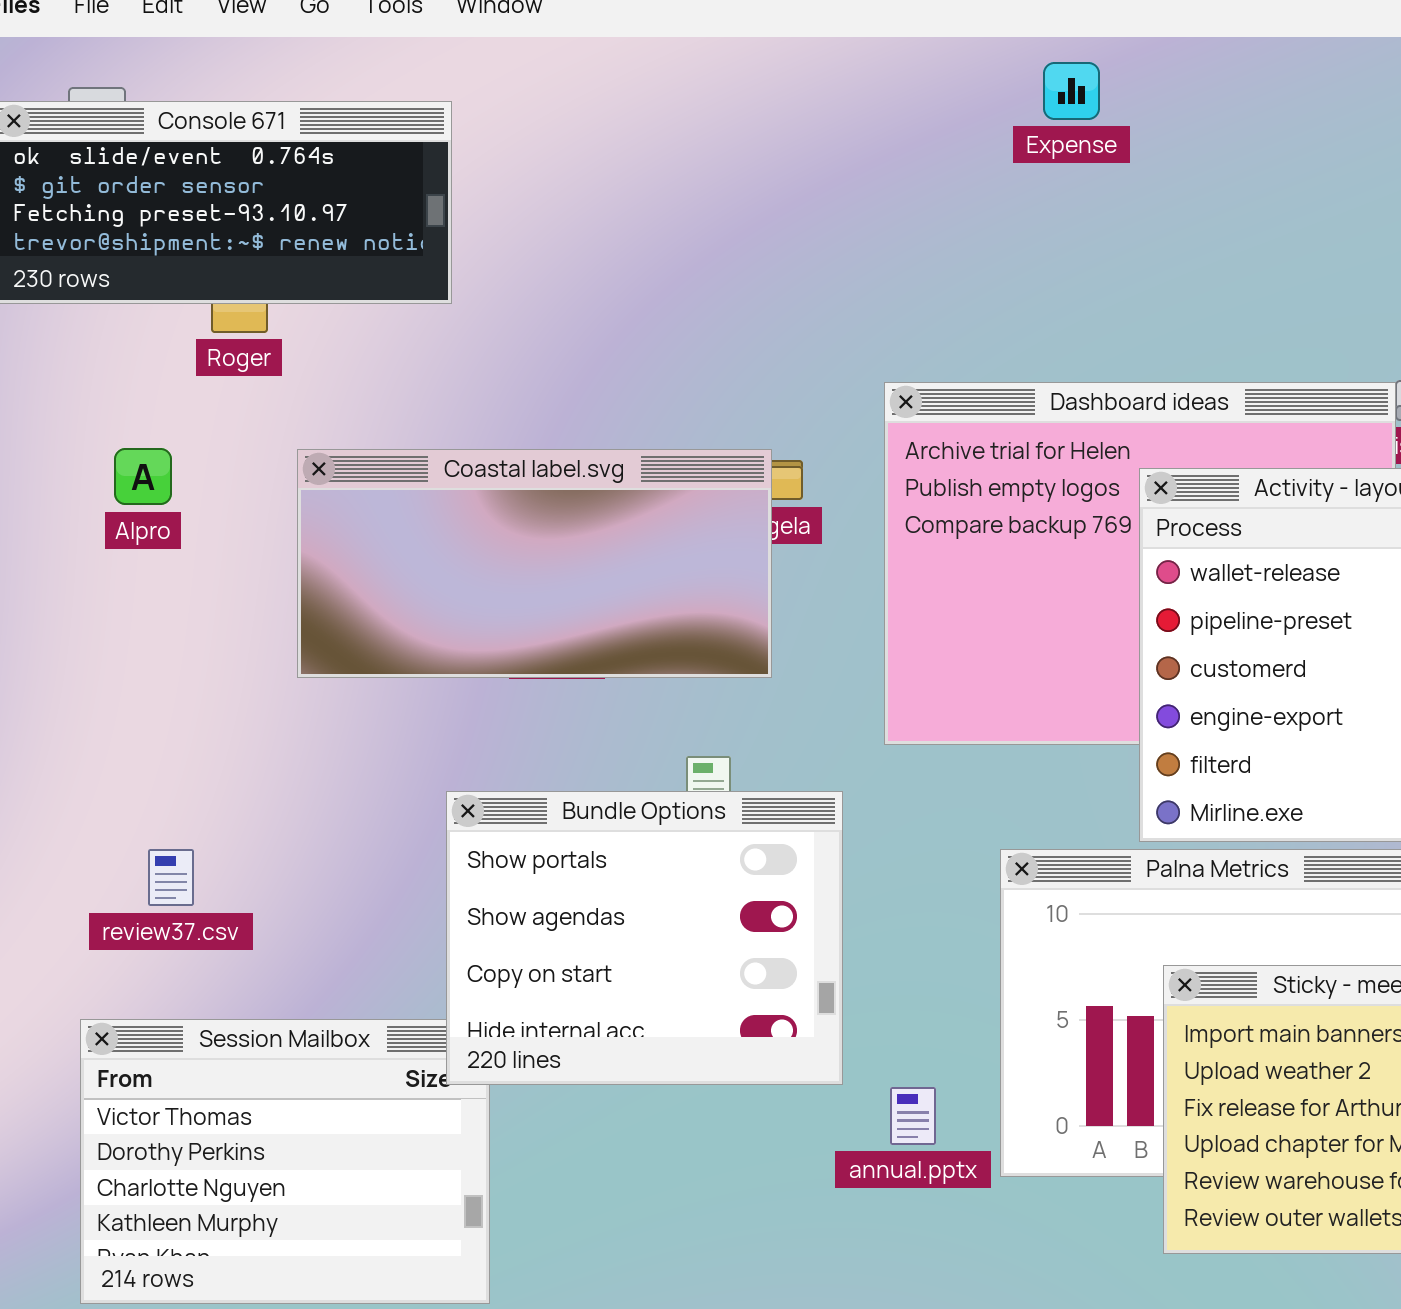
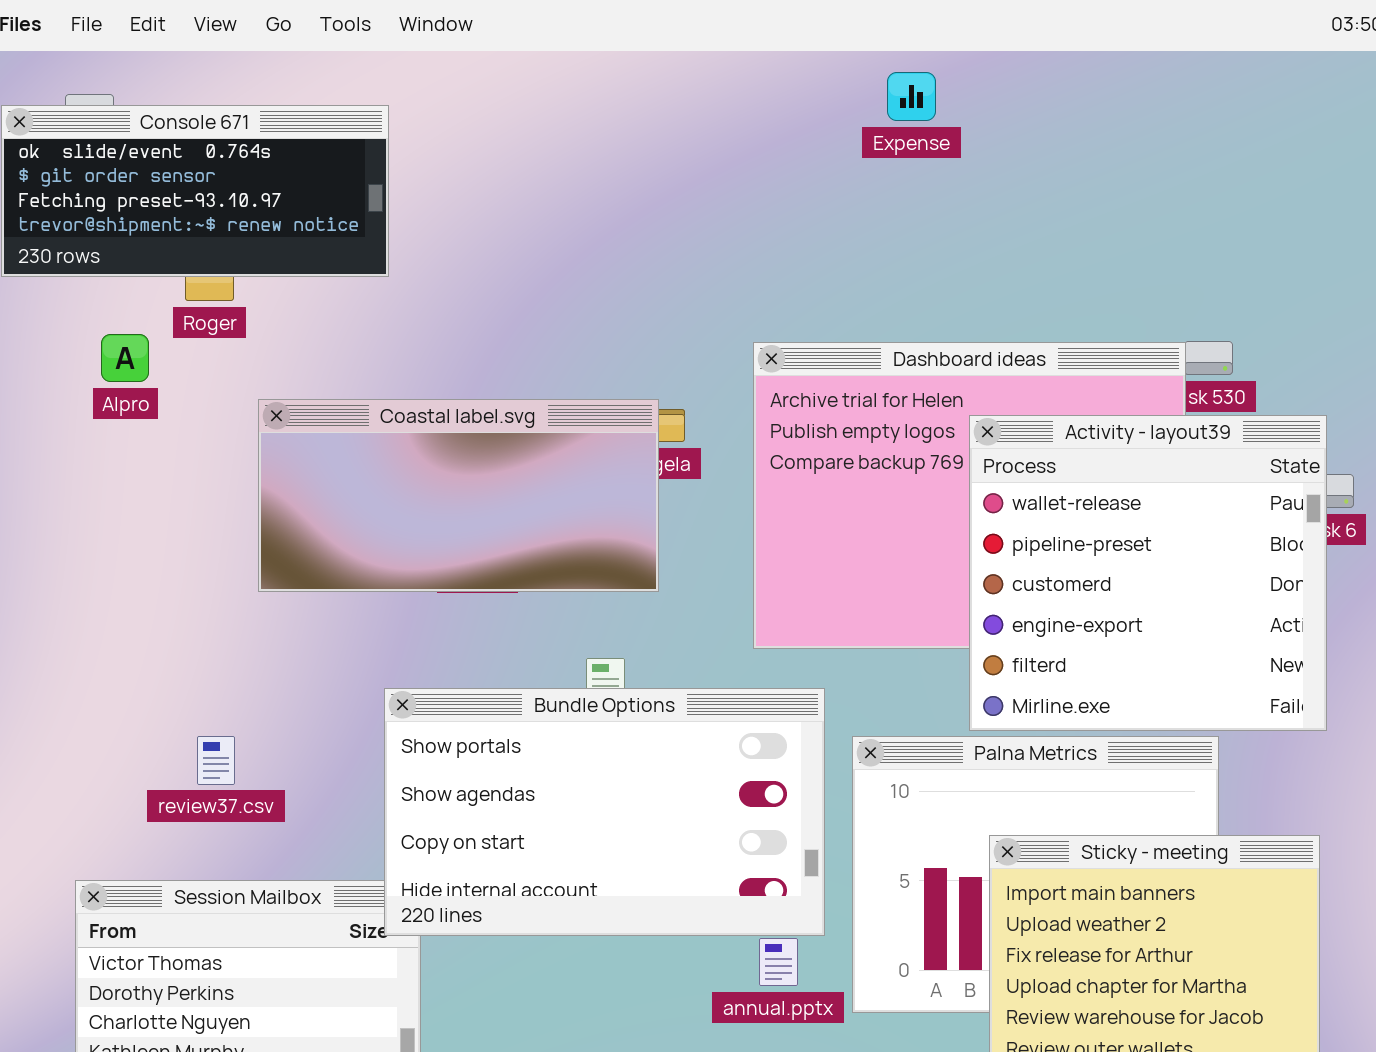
Alpro: [114,448,172,505] -> [101,334,149,382], moved
Bundle Options: [446,791,843,1085] -> [384,688,825,936], resized
review37.csv: [148,849,194,906] -> [197,736,235,785], moved

